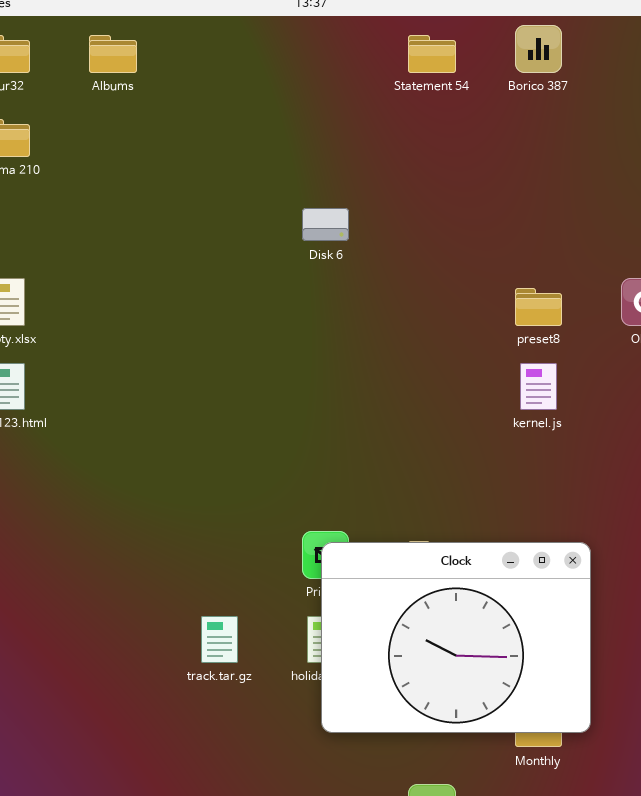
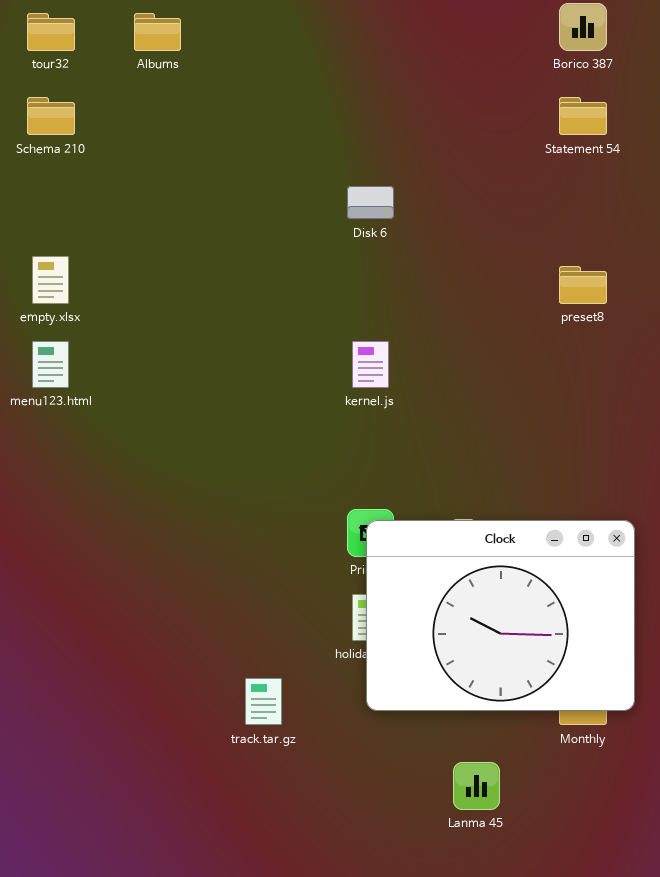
Statement 54: [408,35,456,73] -> [559,97,607,135], moved
kernel.js: [520,363,557,410] -> [352,341,389,388], moved
track.tar.gz: [201,616,238,663] -> [245,678,282,725], moved

